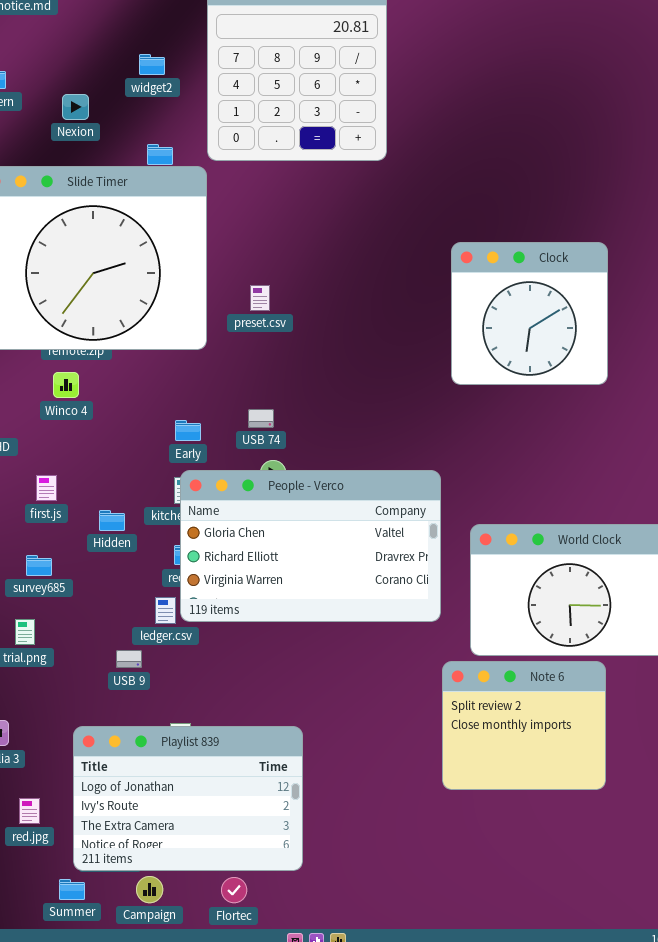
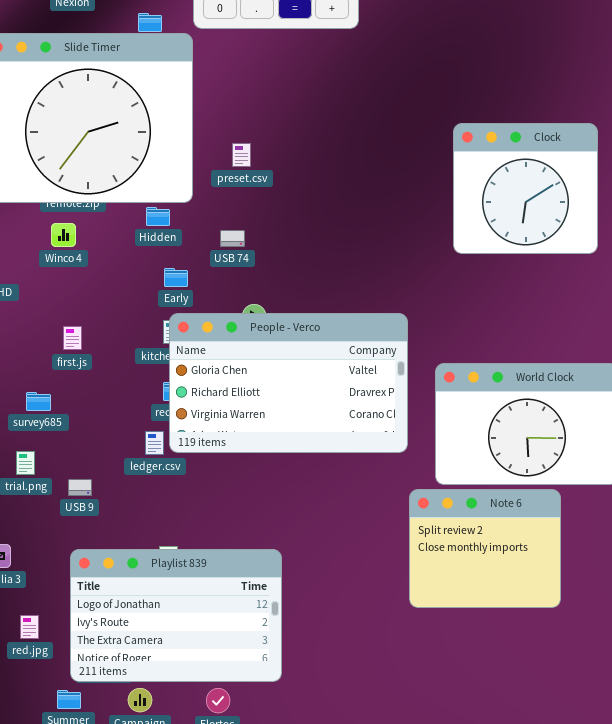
Clock: [451,242,608,385] -> [453,123,598,254], moved
USB 74: [248,409,274,428] -> [220,230,245,247], moved
first.js: [36,475,57,501] -> [63,326,82,350], moved
Hidden: [99,510,125,531] -> [146,207,170,226], moved
USB 9: [116,650,142,668] -> [68,479,92,496], moved

